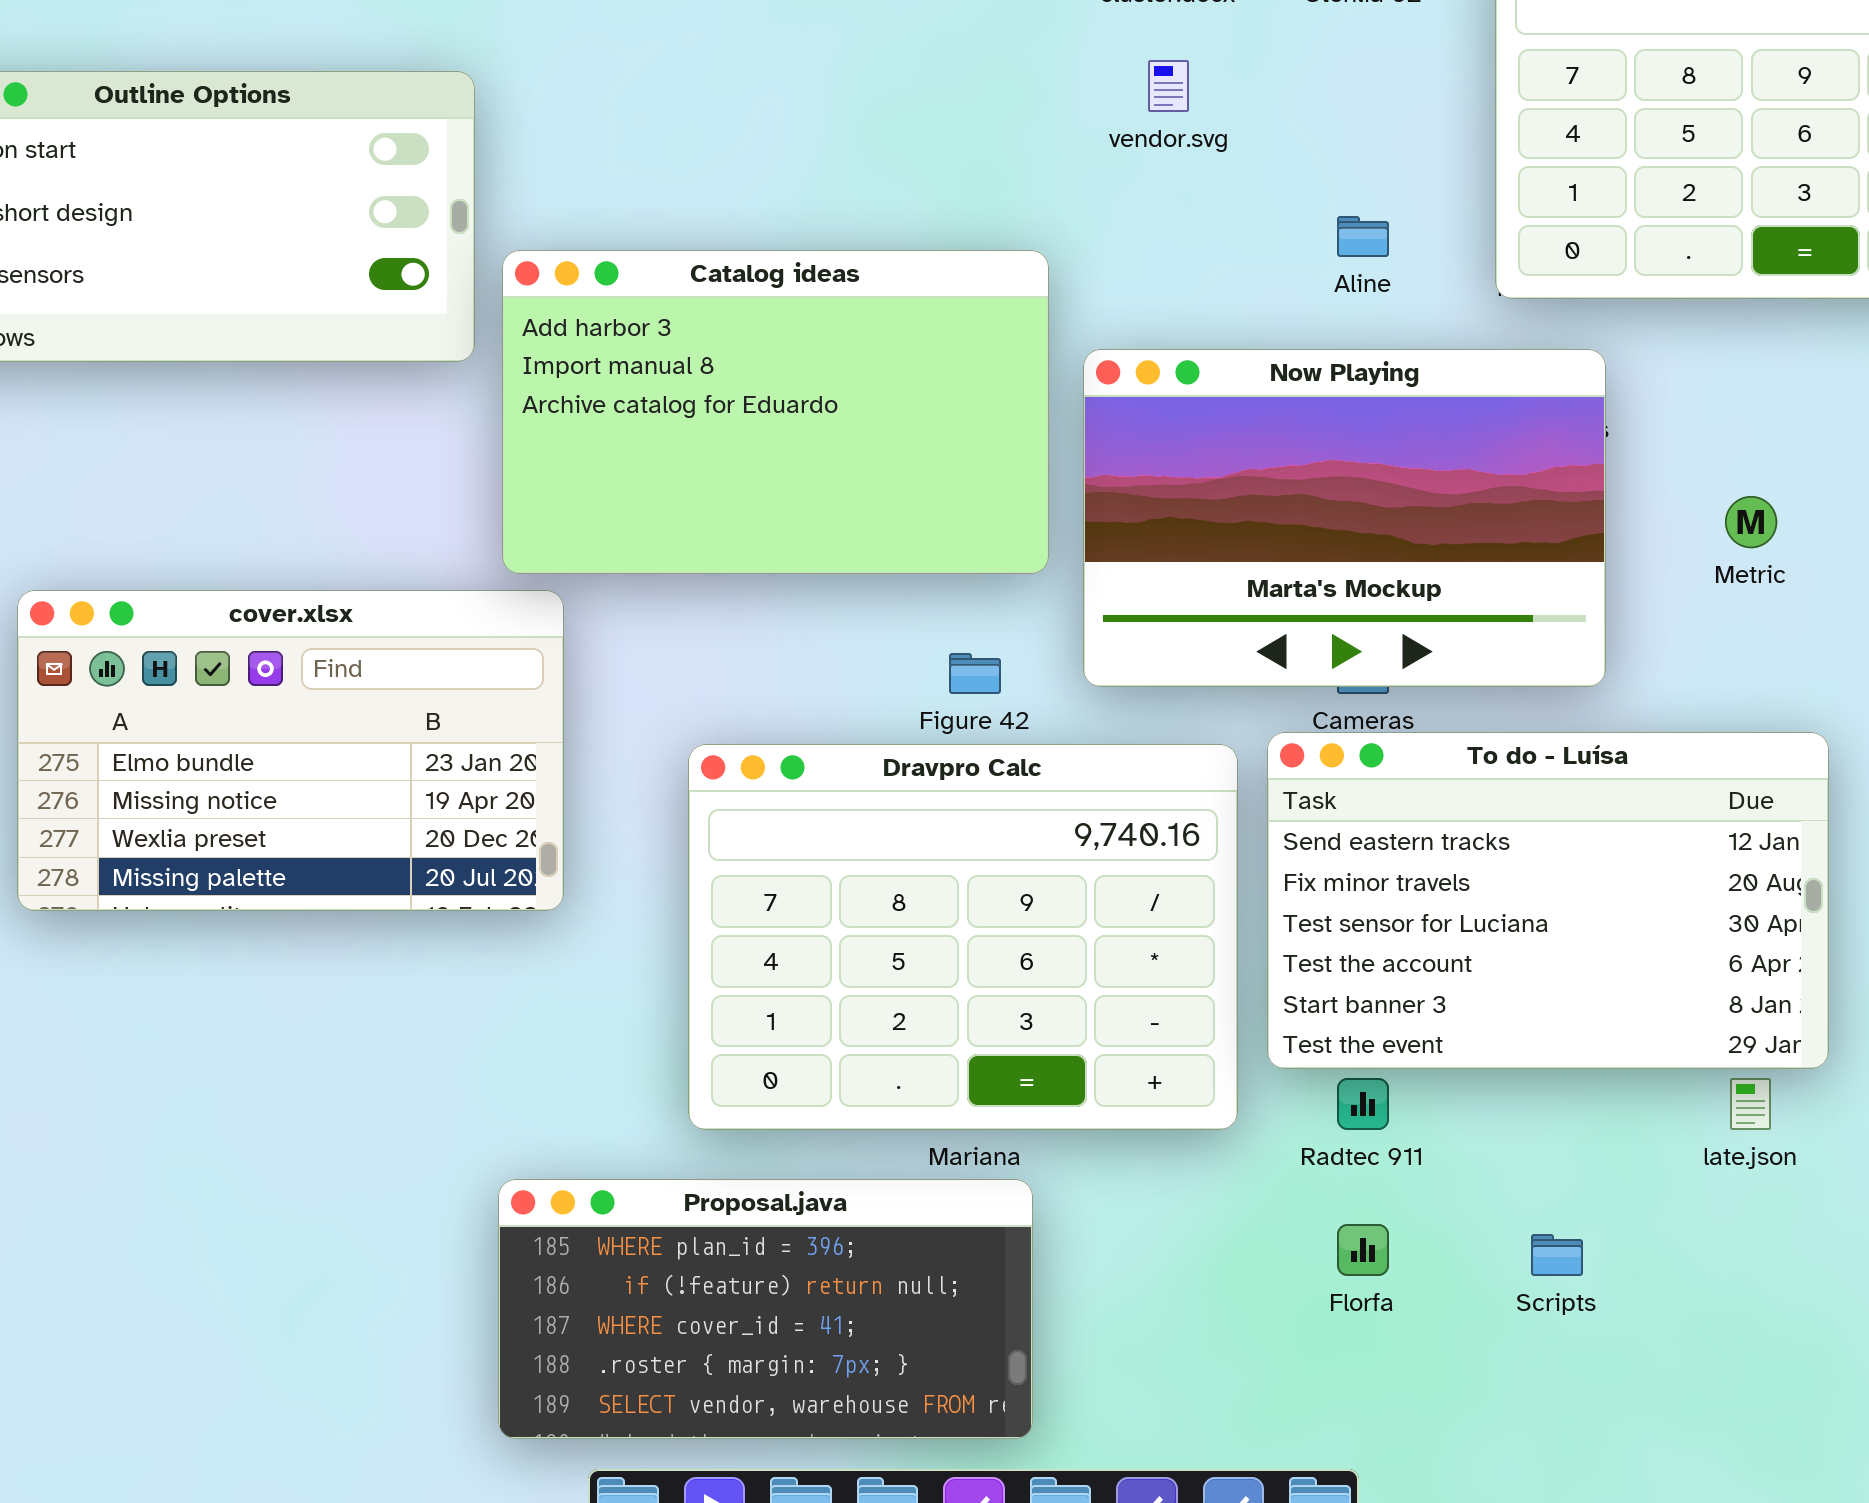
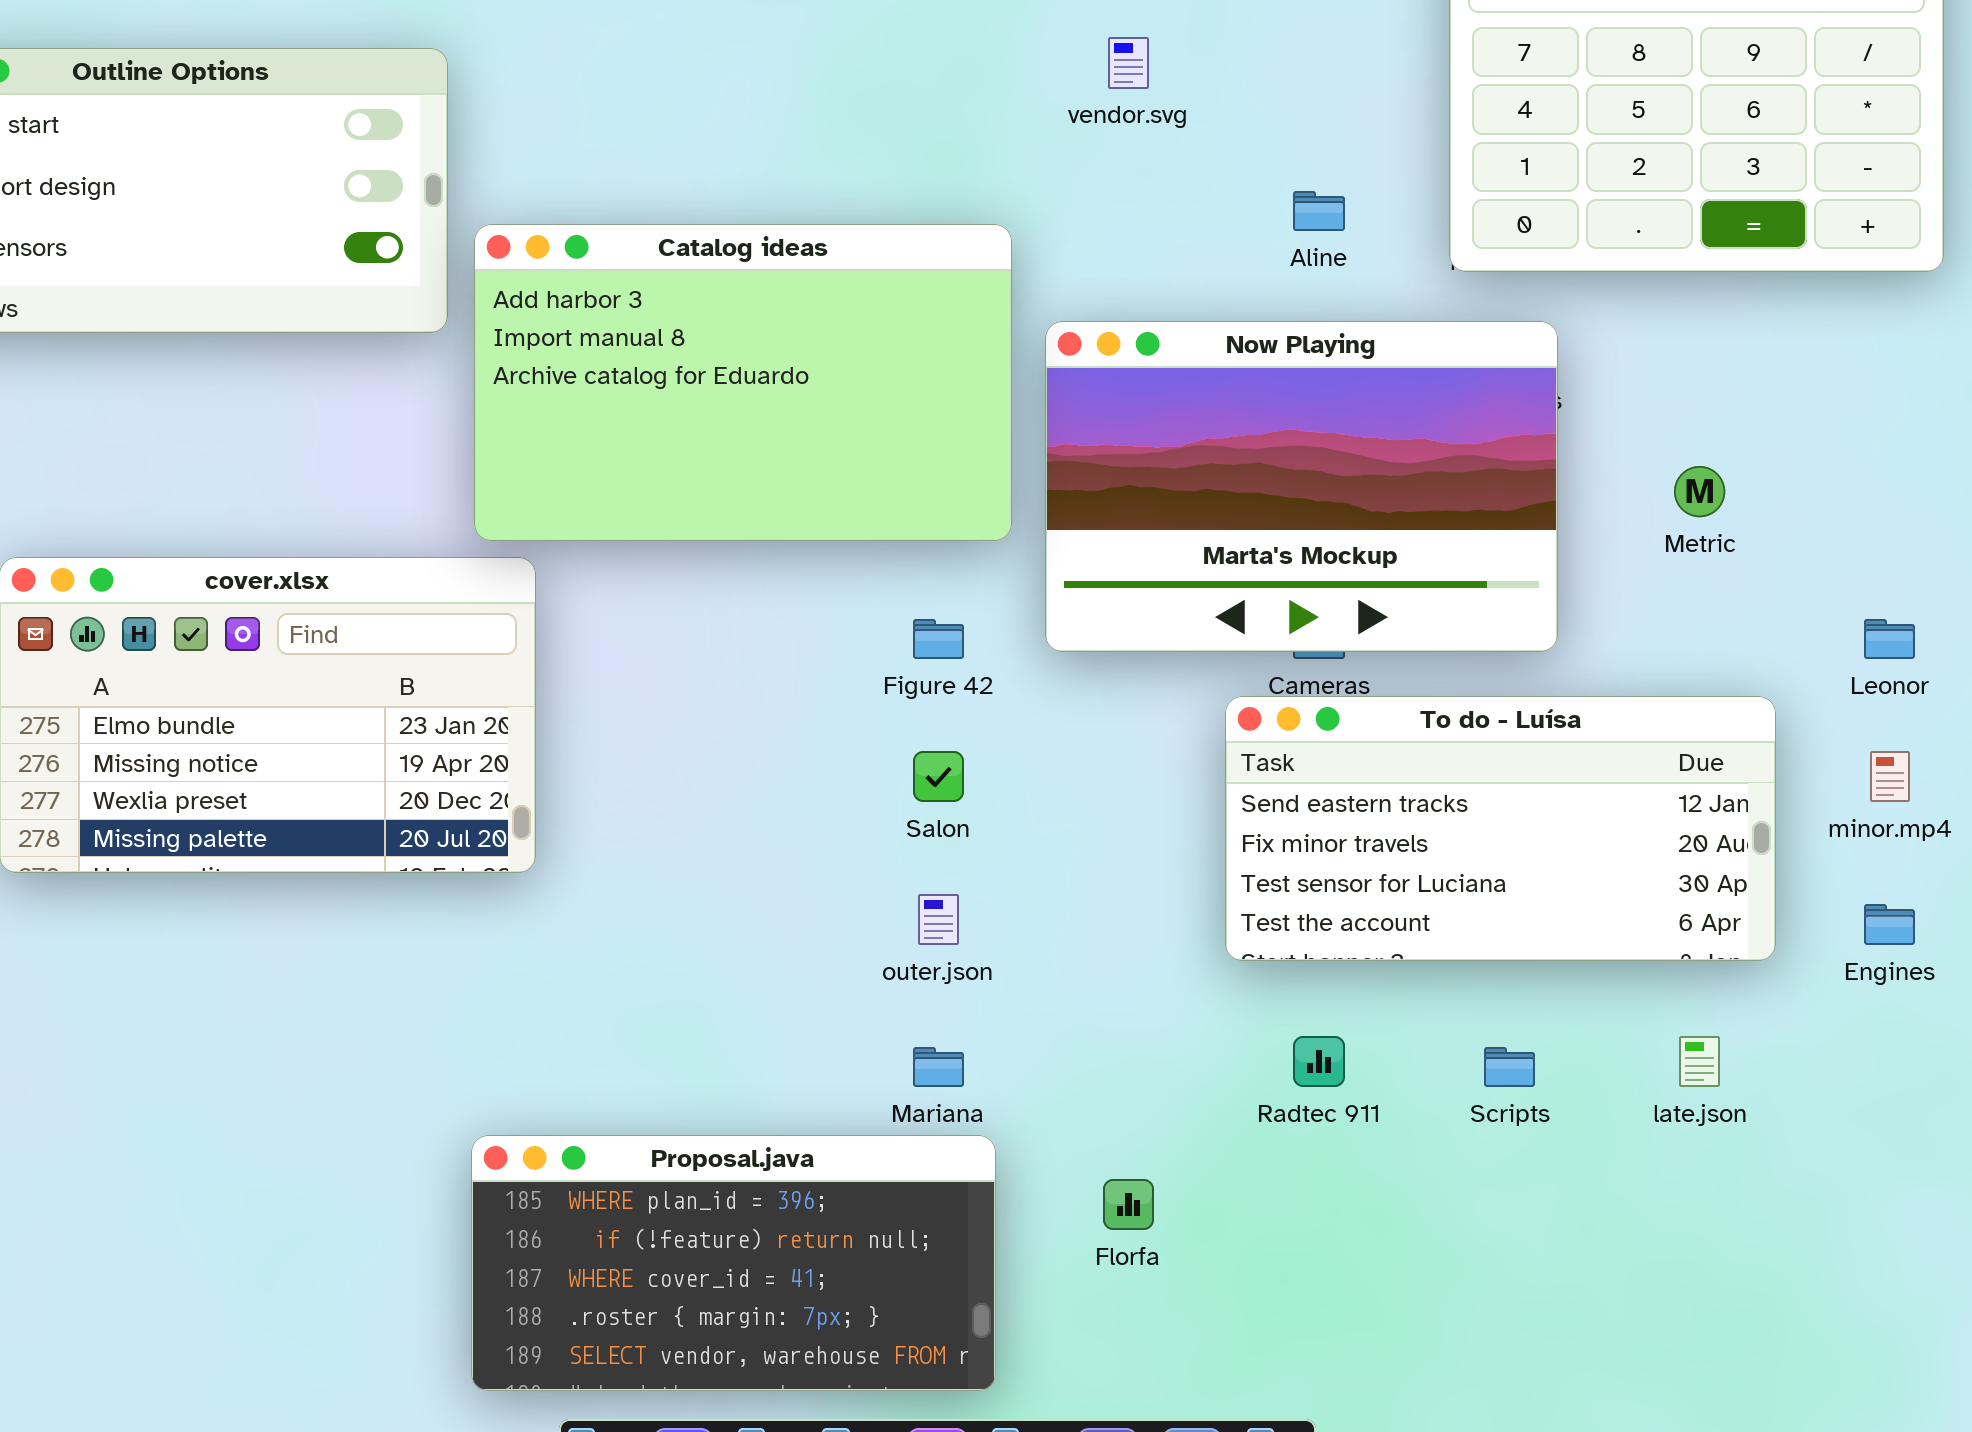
To do - Luísa: [1267,732,1829,1069] -> [1225,696,1776,961], resized
Dravpro Calc: [688,744,1238,1130] -> none, closed
Florfa: [1337,1224,1389,1276] -> [1103,1179,1154,1230], moved
Scripts: [1531,1234,1583,1276] -> [1484,1047,1535,1087], moved

